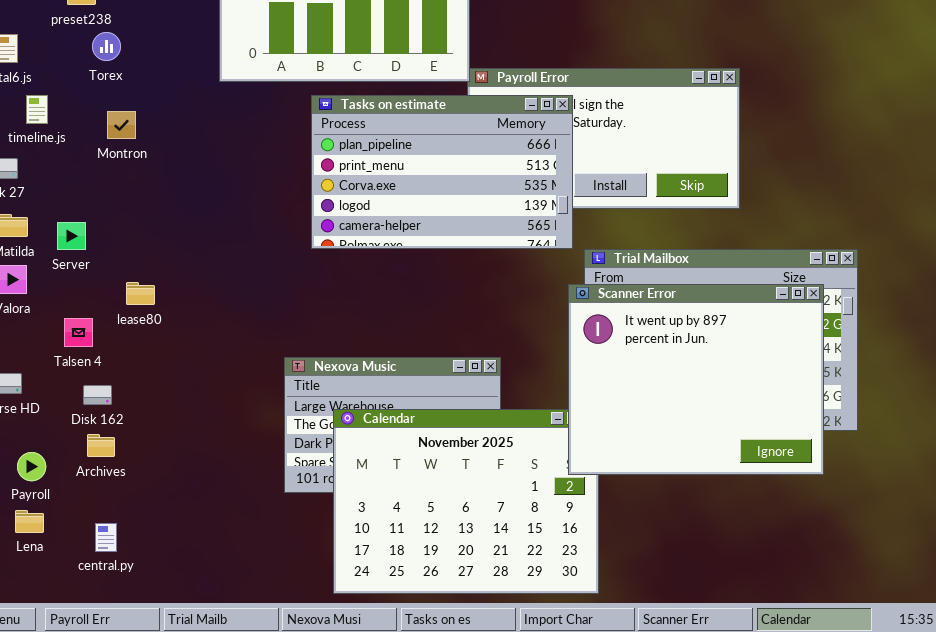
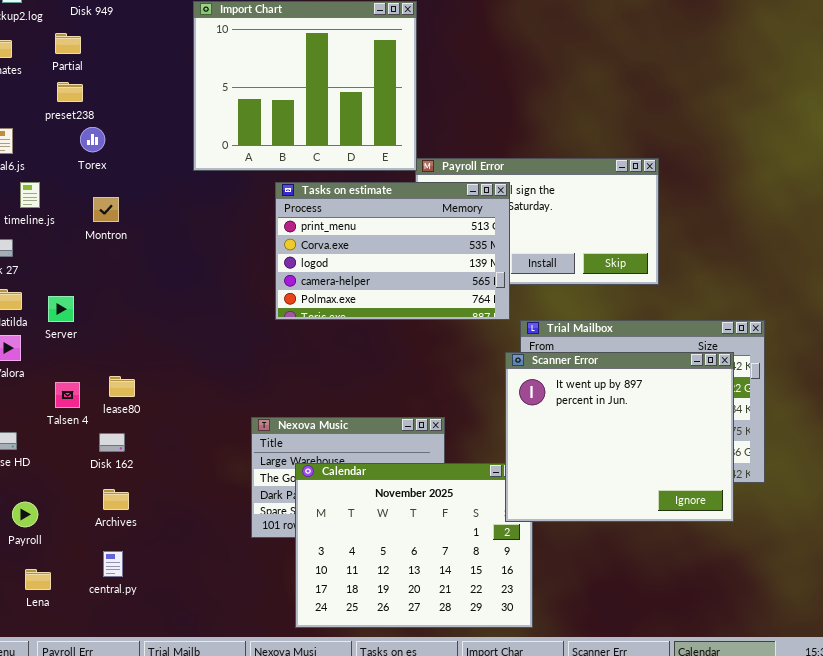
Tasks on estimate: [311,95,573,249] -> [275,182,510,320], scrolled down 1 row
lease80: [126,282,155,305] -> [109,376,135,397], moved
Disk 162: [83,385,112,405] -> [99,433,125,452], moved
Archives: [87,434,115,457] -> [103,489,129,510], moved
Lena: [15,510,44,533] -> [25,569,51,590], moved
central.py: [95,523,117,552] -> [103,551,123,577], moved

